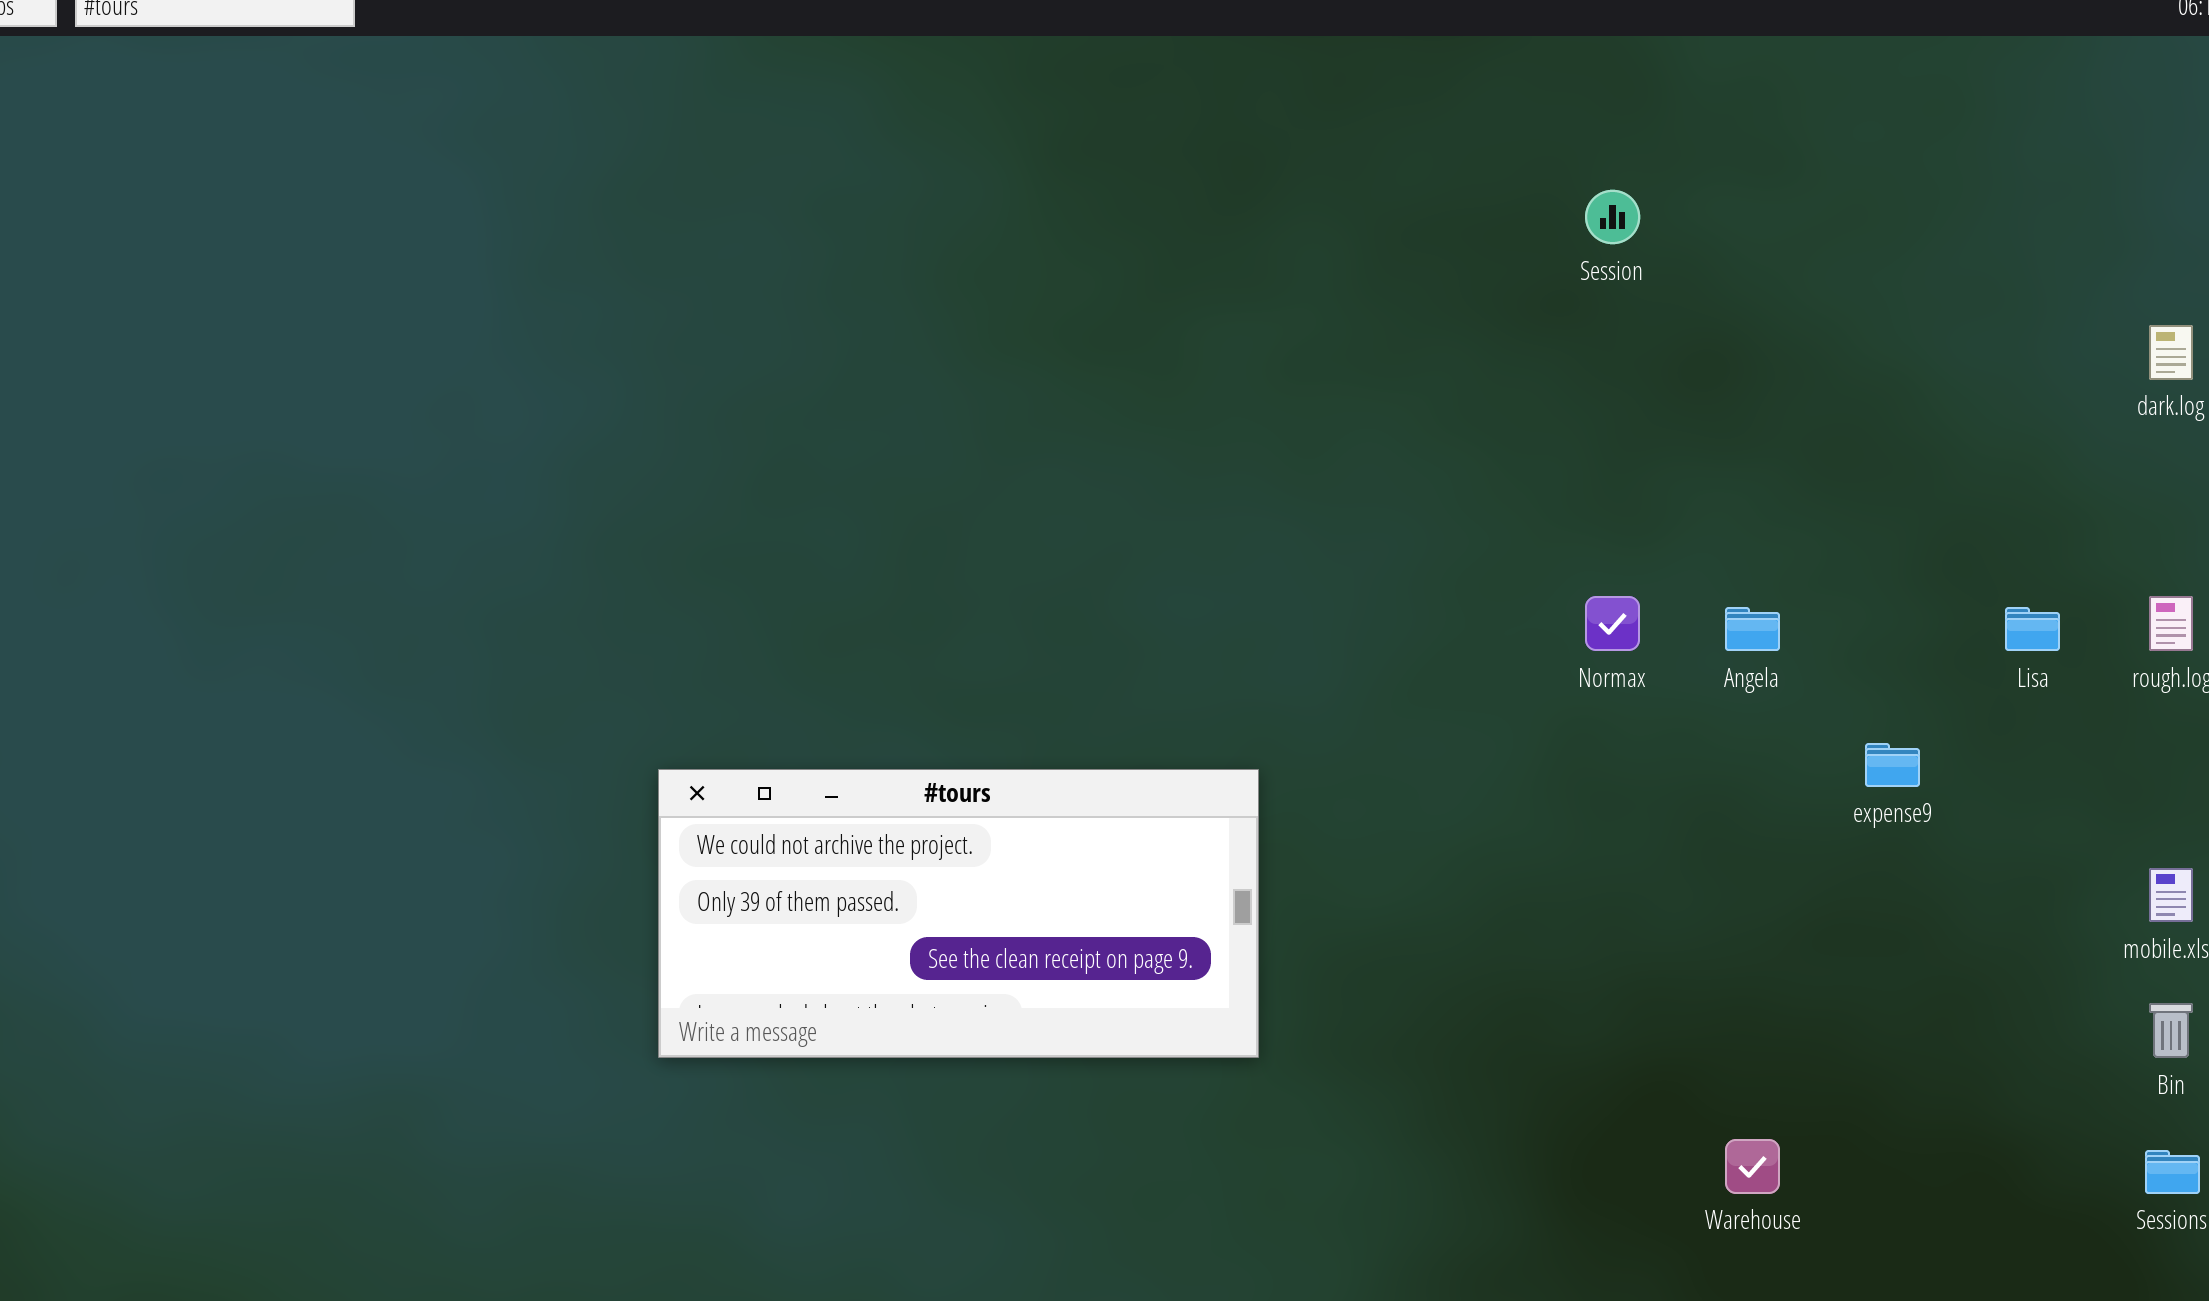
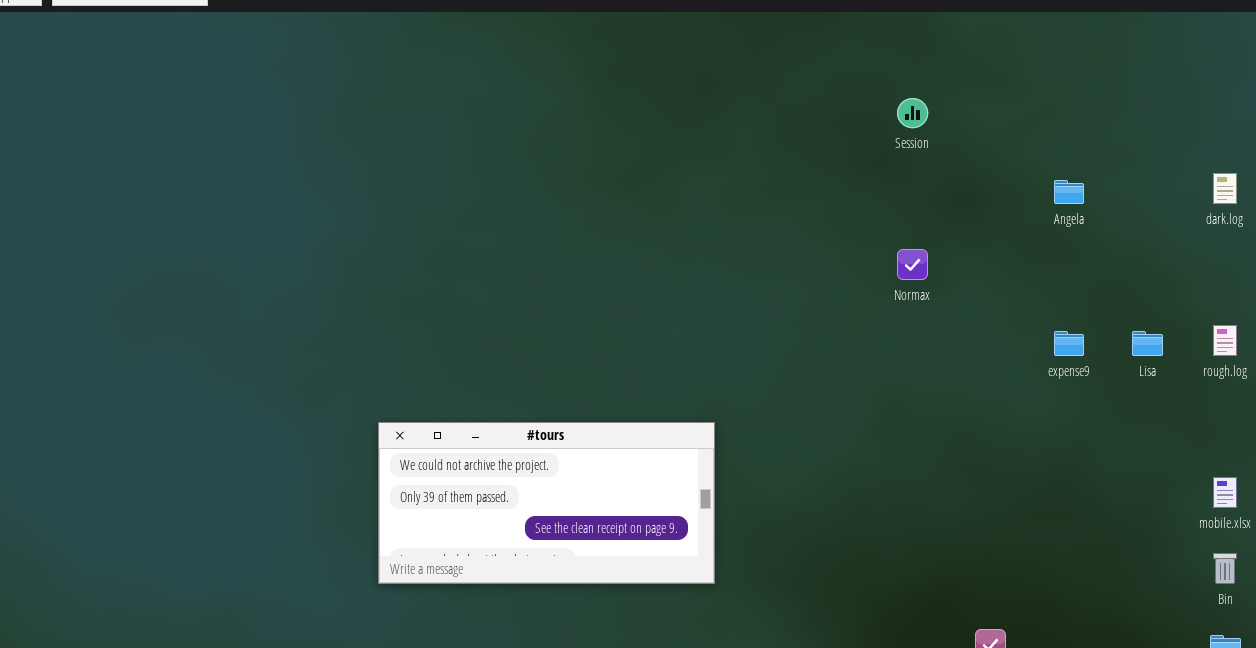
Normax: [1585,596,1640,651] -> [897,249,928,280], moved
Angela: [1725,607,1780,651] -> [1054,180,1084,204], moved
expense9: [1865,743,1920,787] -> [1054,331,1084,356], moved

